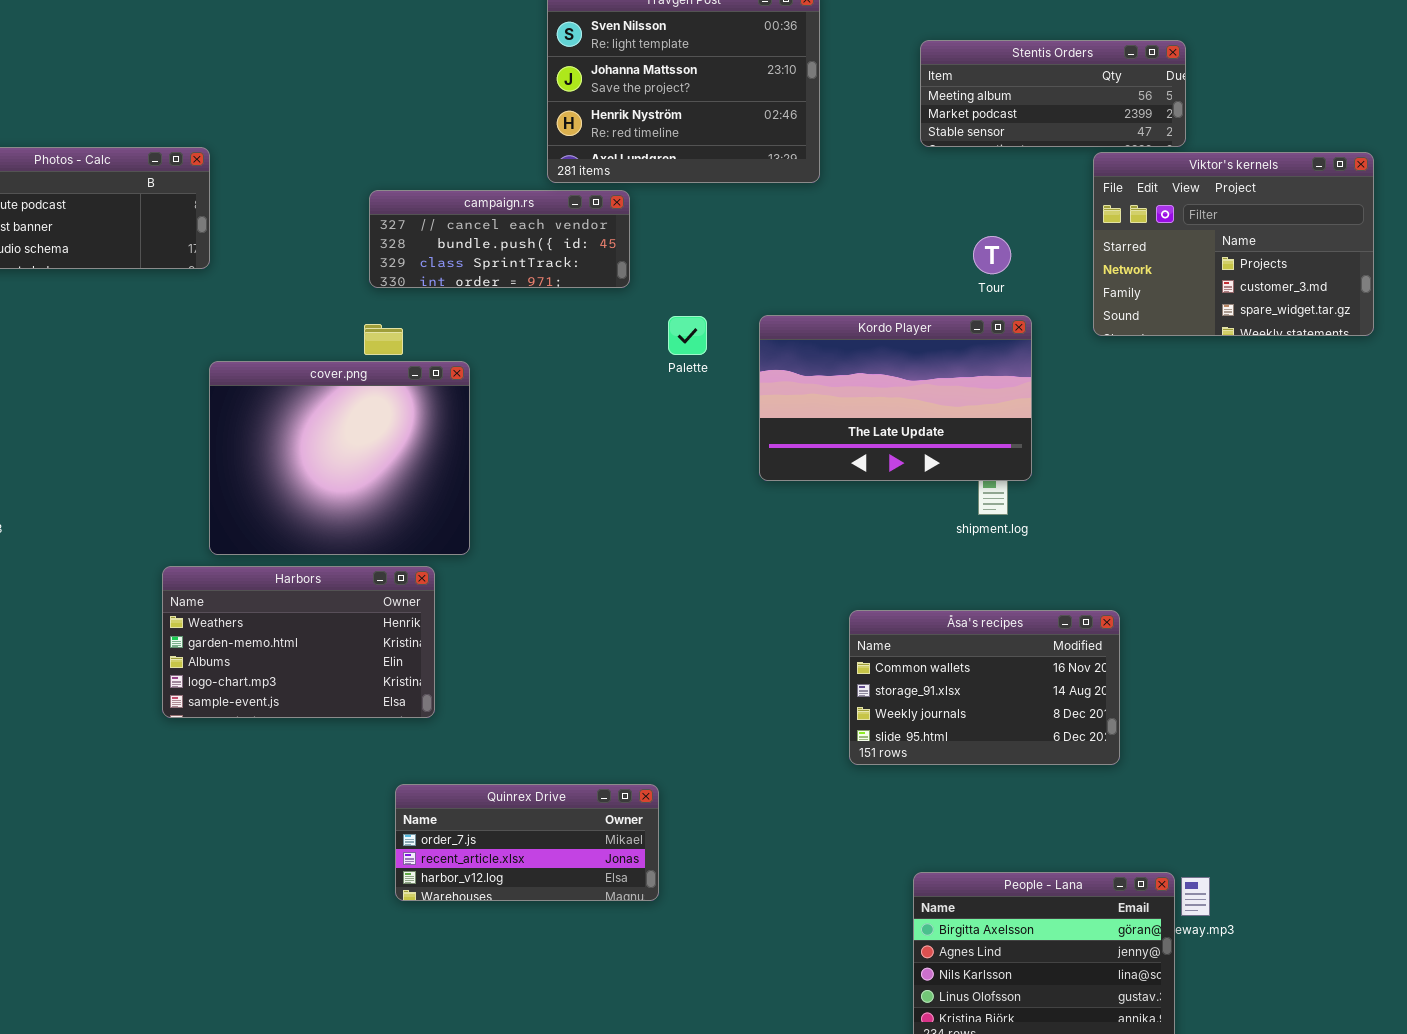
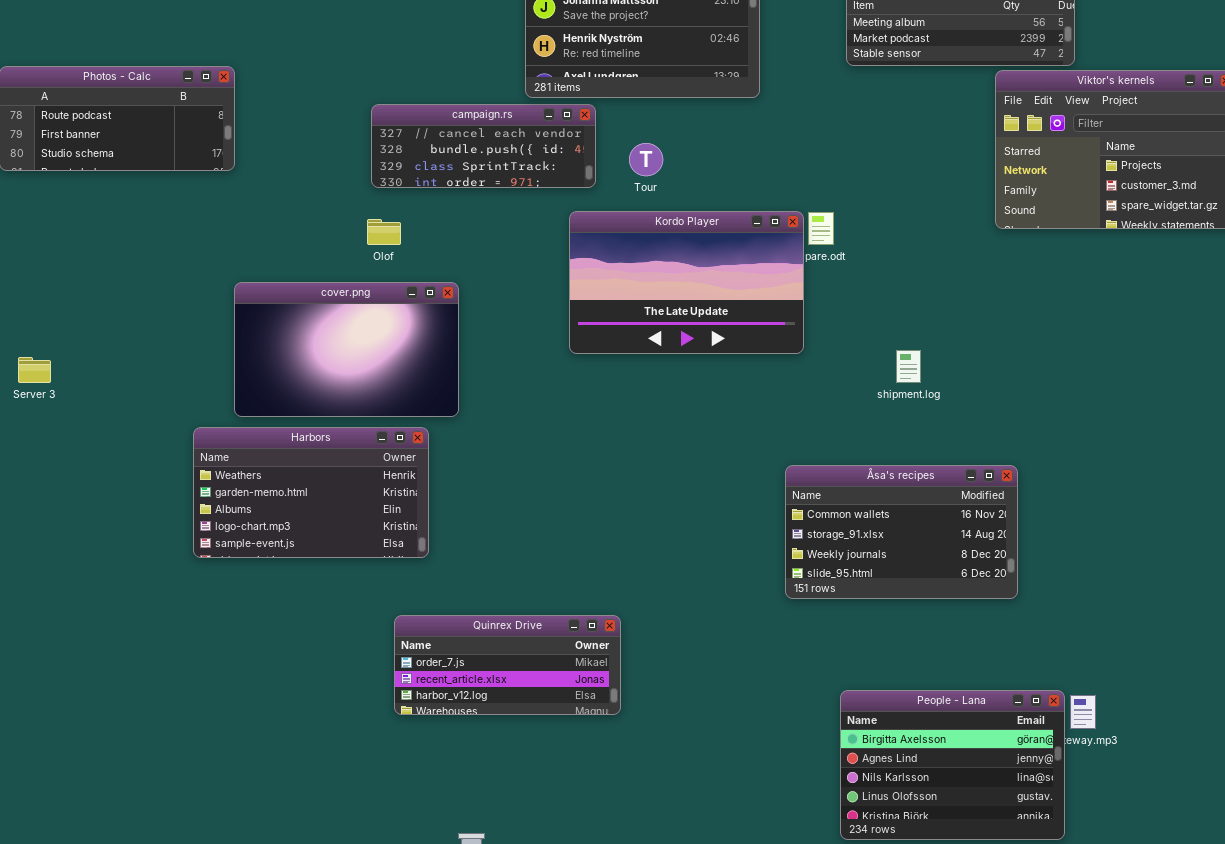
Tour: [973,236,1011,274] -> [629,143,663,176], moved
Kordo Player: [759,315,1032,481] -> [569,211,804,354], moved
cover.png: [209,361,470,555] -> [234,282,459,417], resized

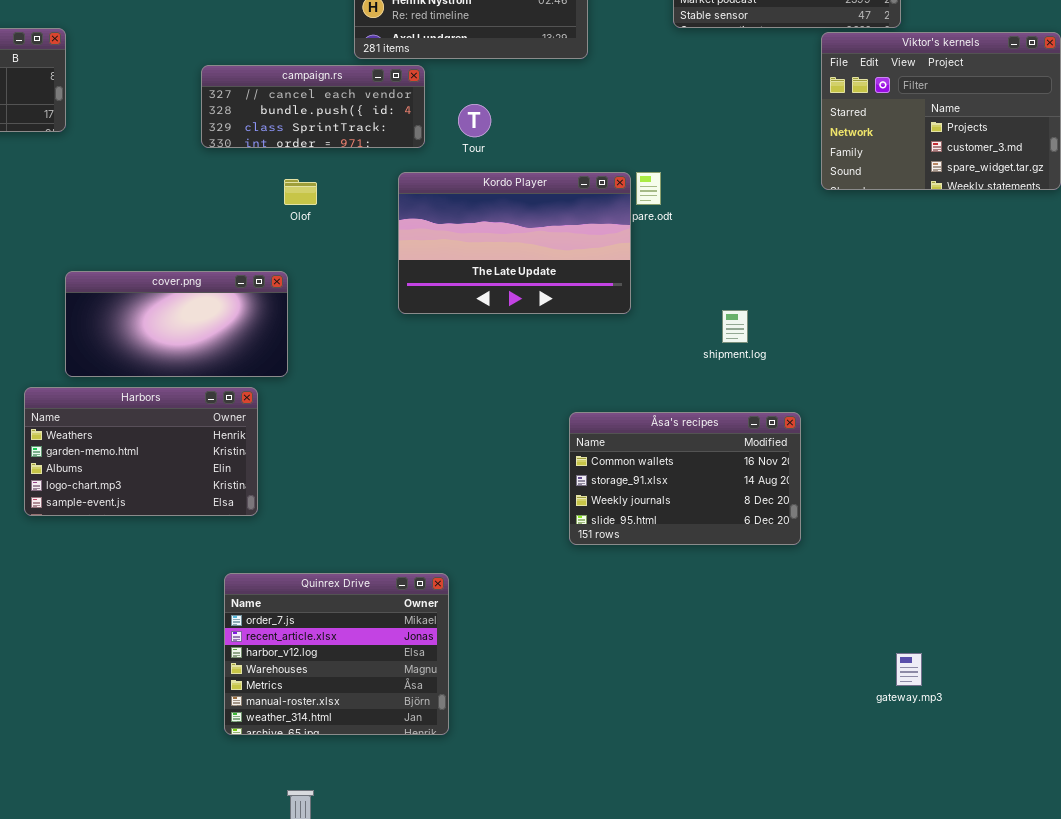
Olof: [367,219,401,245] -> [284,179,317,205], moved
cover.png: [234,282,459,417] -> [65,271,288,377], resized
Åsa's recipes: [785,465,1018,599] -> [569,412,801,545], moved
Quinrex Drive: [394,615,621,715] -> [224,573,449,735], resized
People - Lana: [840,690,1065,840] -> none, closed

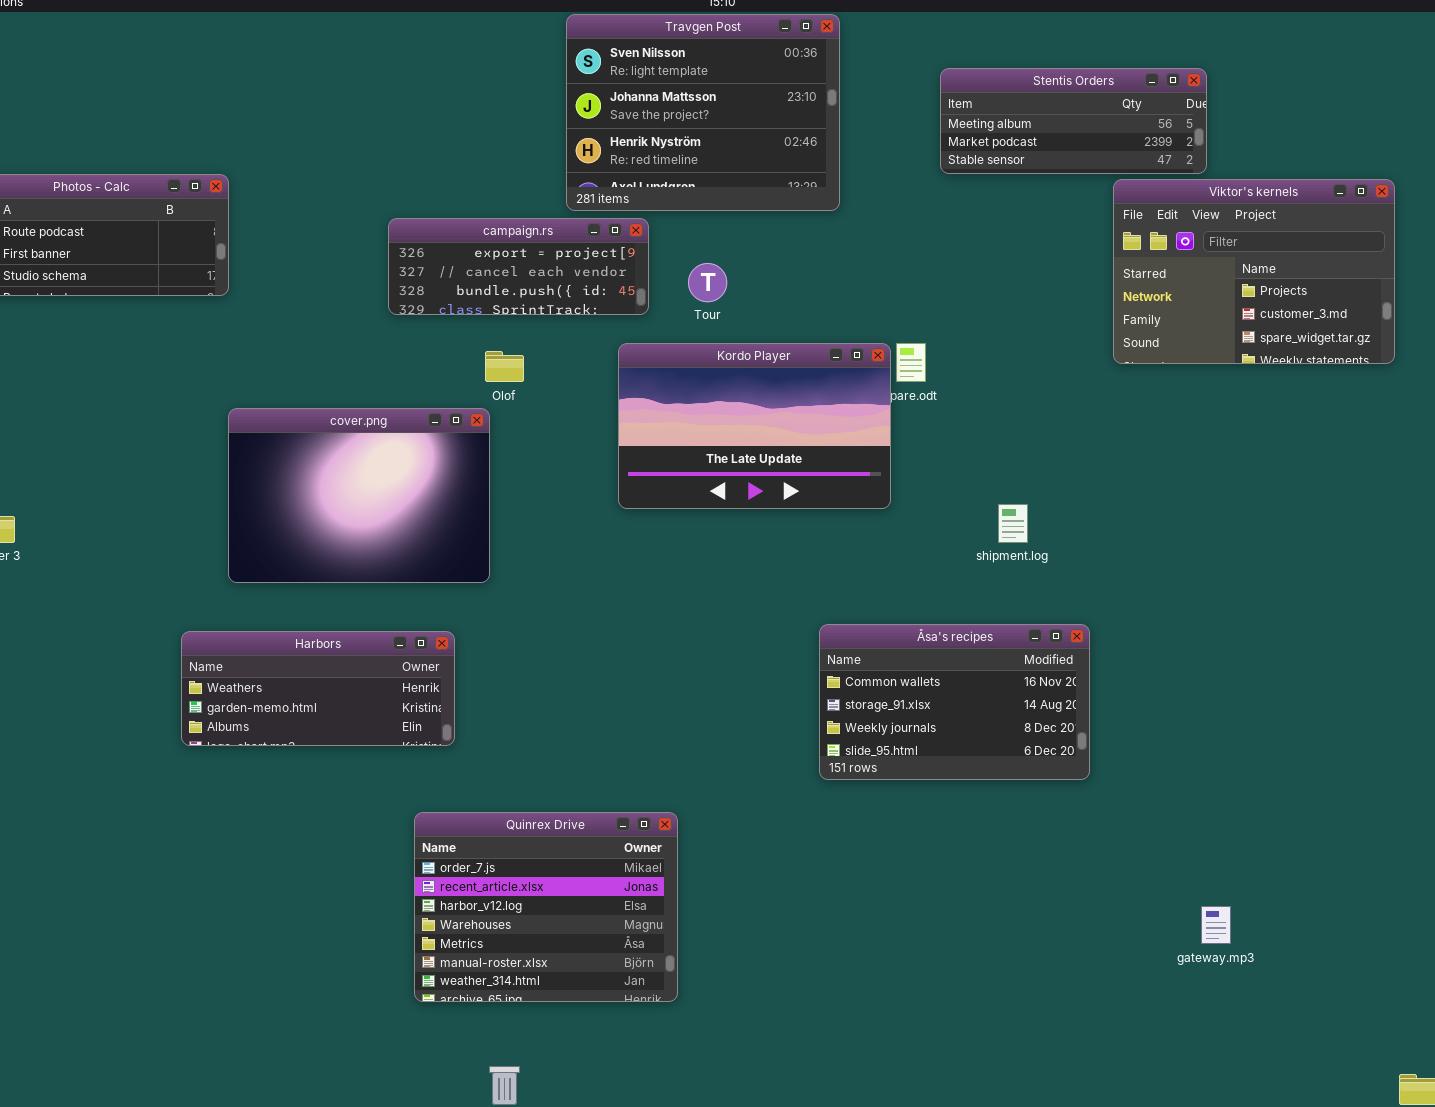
campaign.rs: [201,65,425,148] -> [388,218,649,315], scrolled up 1 row
cover.png: [65,271,288,377] -> [228,408,490,583], resized
Harbors: [24,387,258,516] -> [181,631,455,746], resized

